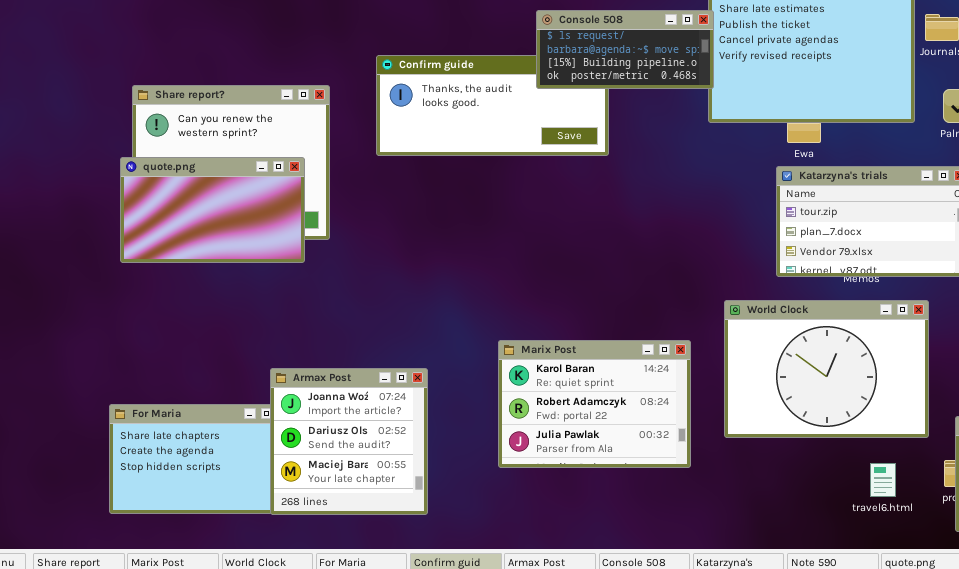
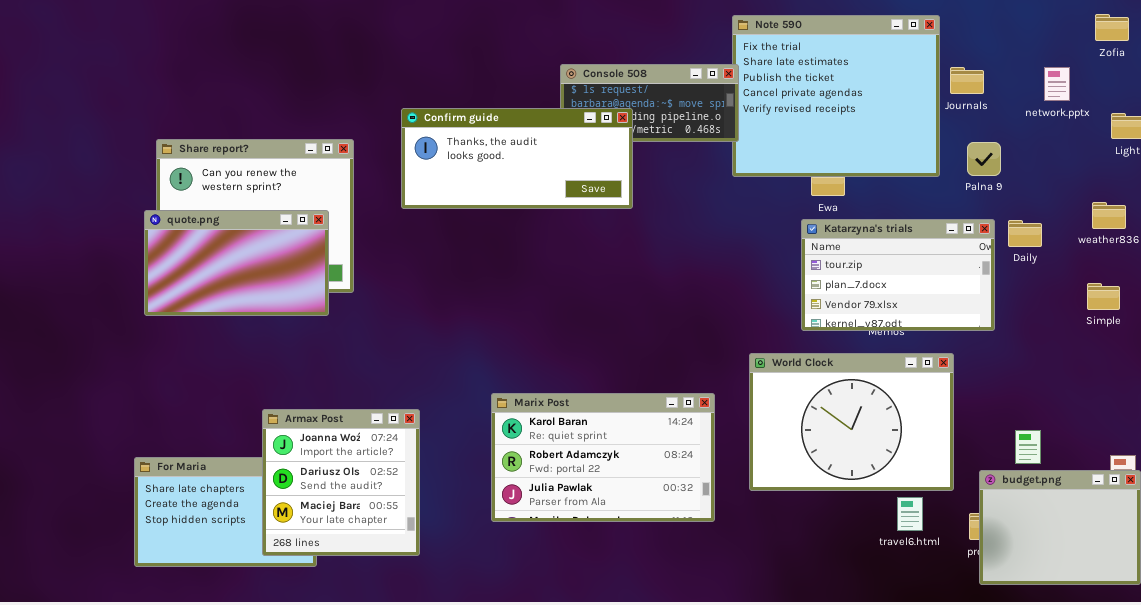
Confirm guide: [376,55,609,156] -> [401,108,633,209], raised
Marix Post: [498,340,691,468] -> [491,393,715,522], resized
Armax Post: [270,368,428,515] -> [262,409,420,556], moved
travel6.html: [870,463,896,497] -> [897,497,923,531], moved

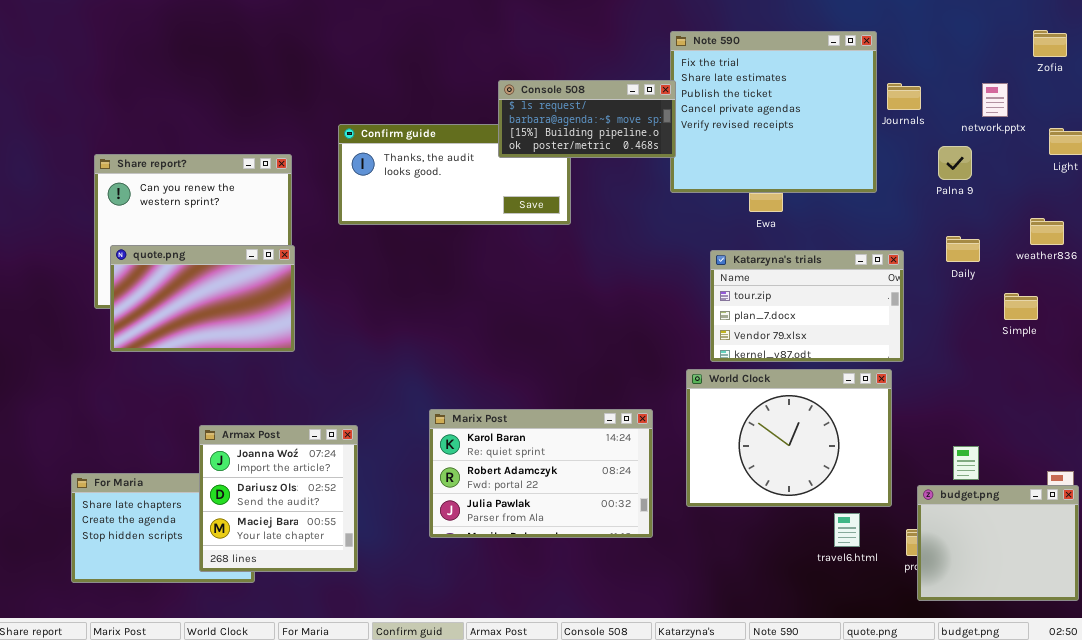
Console 508: [560,64,739,142] -> [498,80,676,158], raised
Palna 9: [967,142,1001,176] -> [938,146,972,180], moved
quote.png: [144,210,329,316] -> [110,245,295,352], moved
Katarzyna's trials: [801,219,995,331] -> [710,250,904,362], moved
Simple: [1087,283,1120,310] -> [1004,293,1038,320], moved

